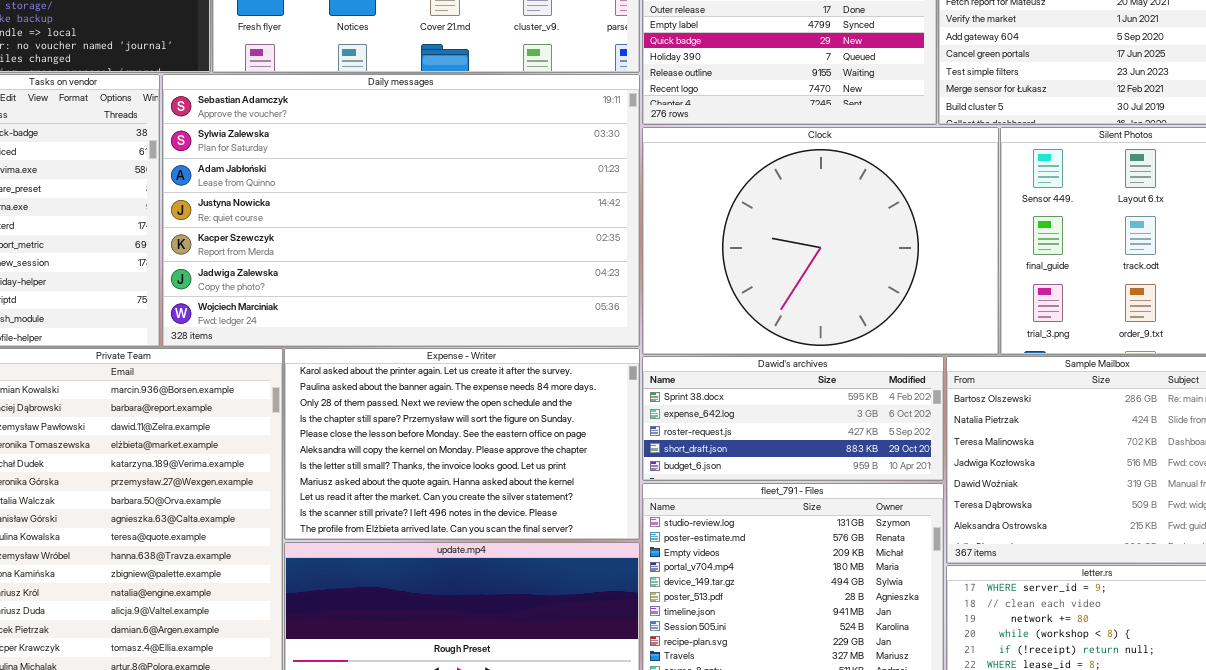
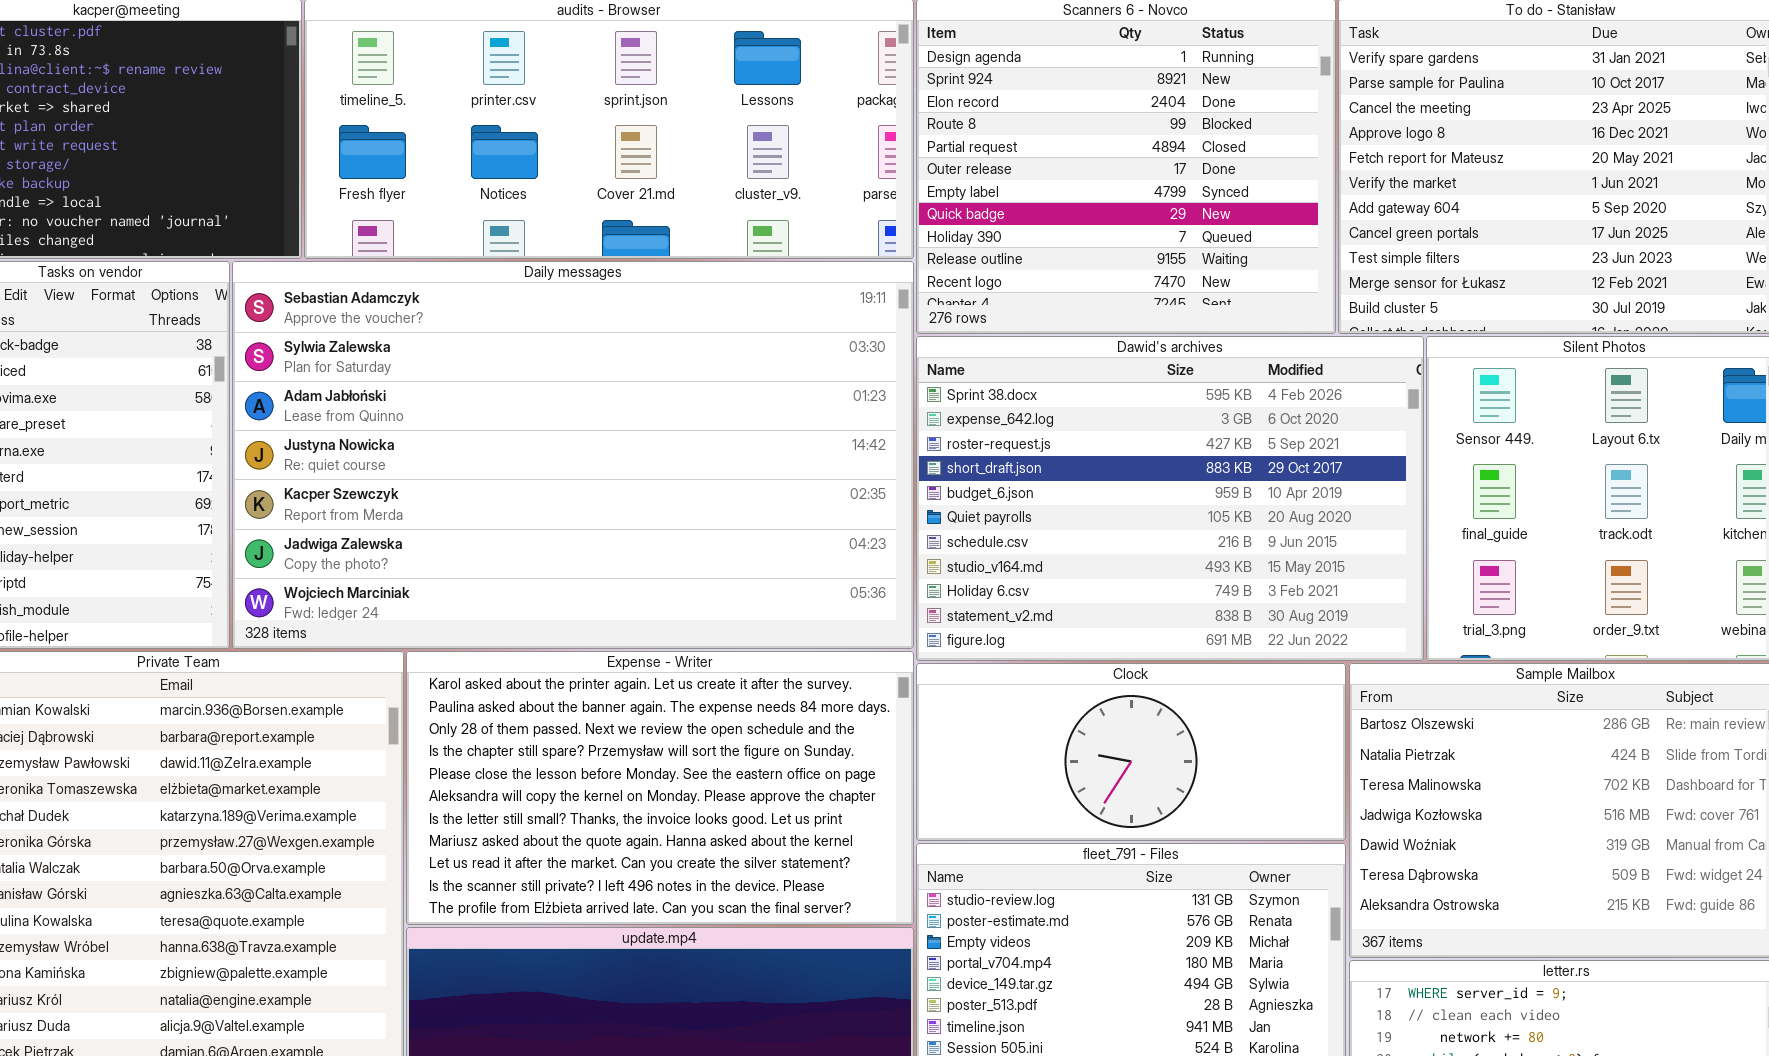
Clock: [642,127,999,355] -> [916,663,1346,841], moved, resized
Dawid's archives: [642,356,944,481] -> [916,336,1424,661], moved, resized

